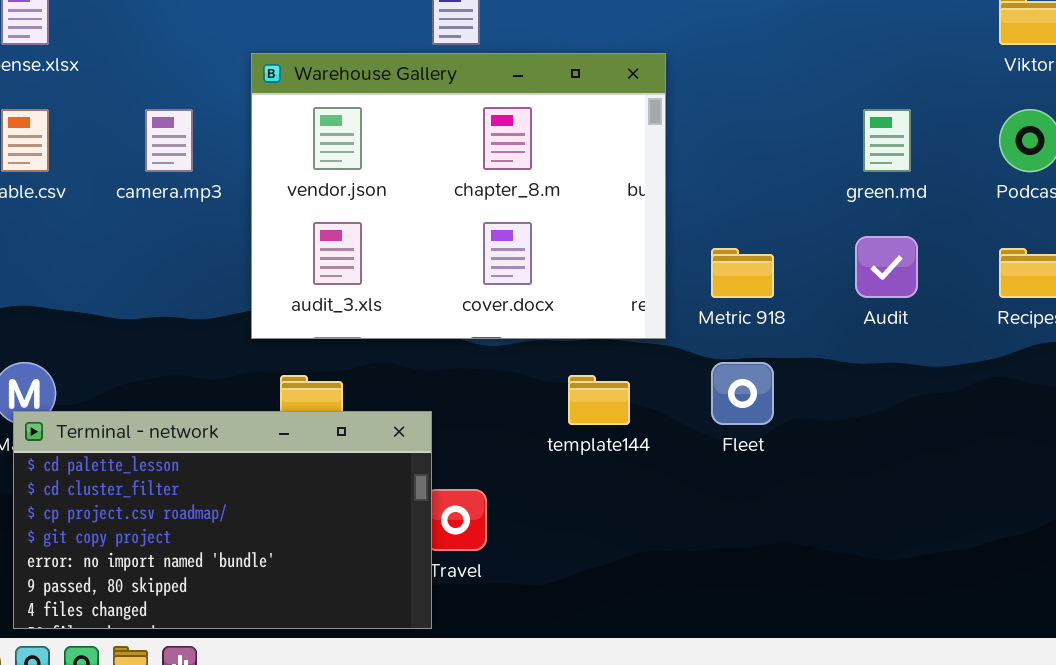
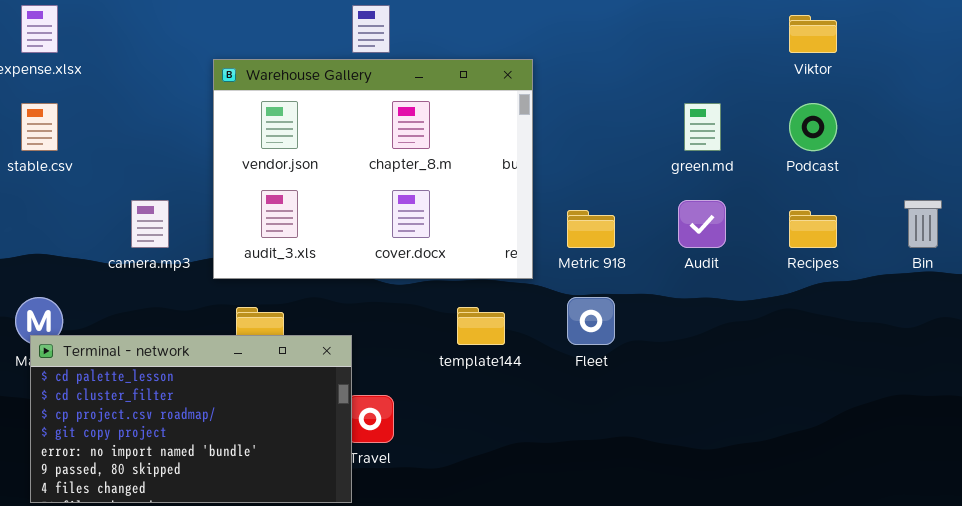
camera.mp3: [145,109,193,172] -> [131,200,169,248], moved

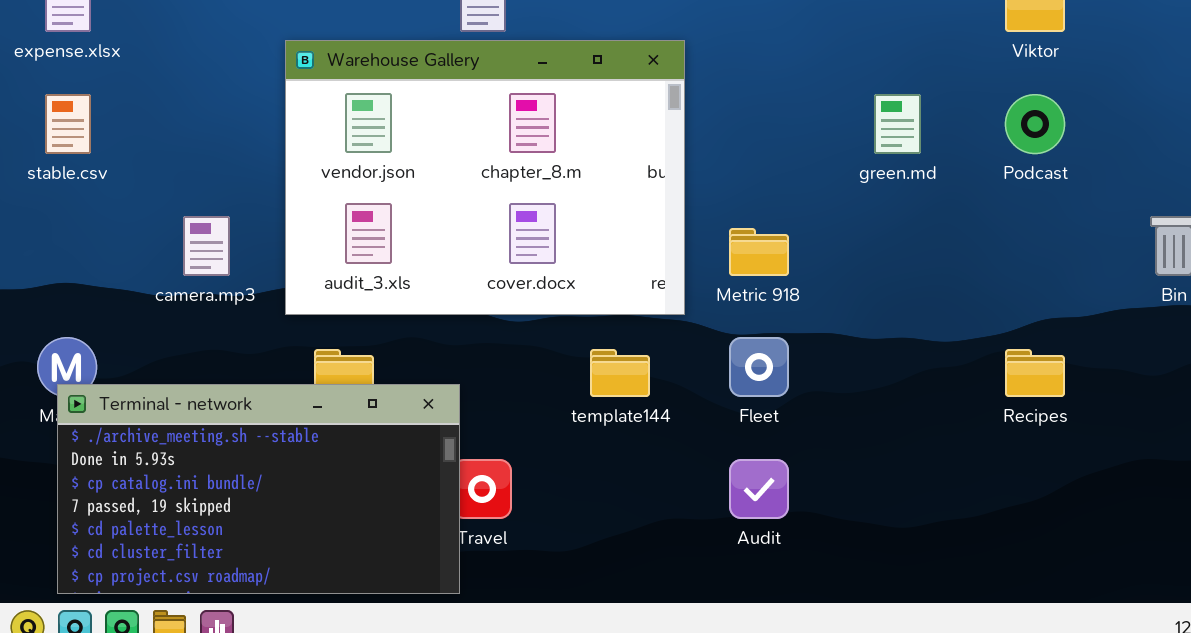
Audit: [678,200,726,248] -> [729,459,789,519], moved
Recipes: [789,210,837,248] -> [1005,349,1065,397], moved
Terminal - network: [30,335,352,503] -> [57,384,460,594], scrolled up 4 rows

